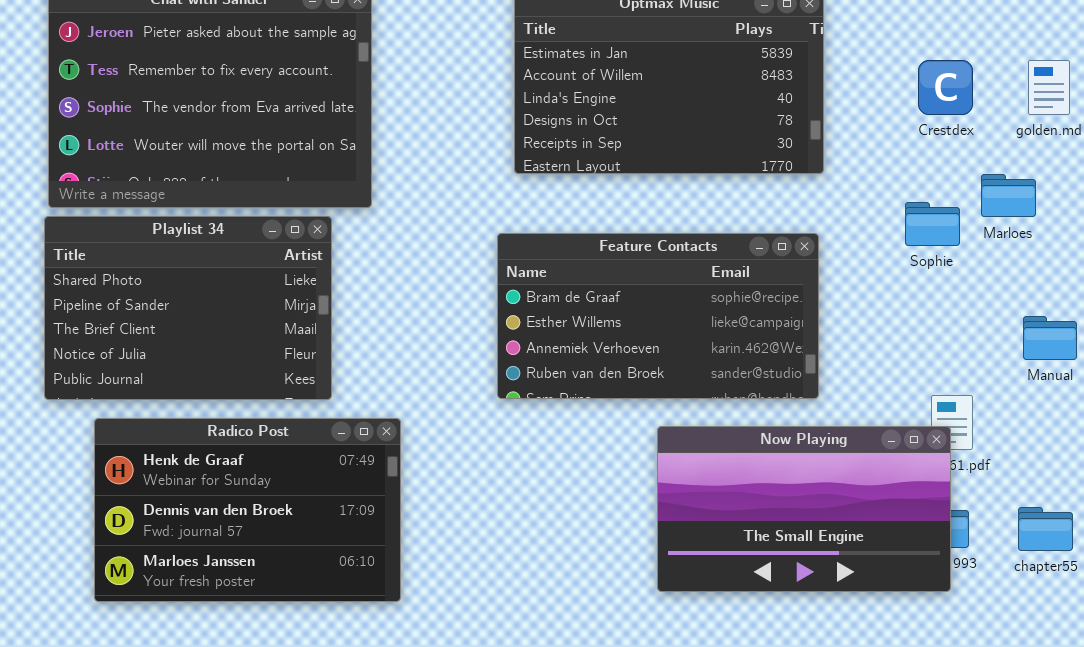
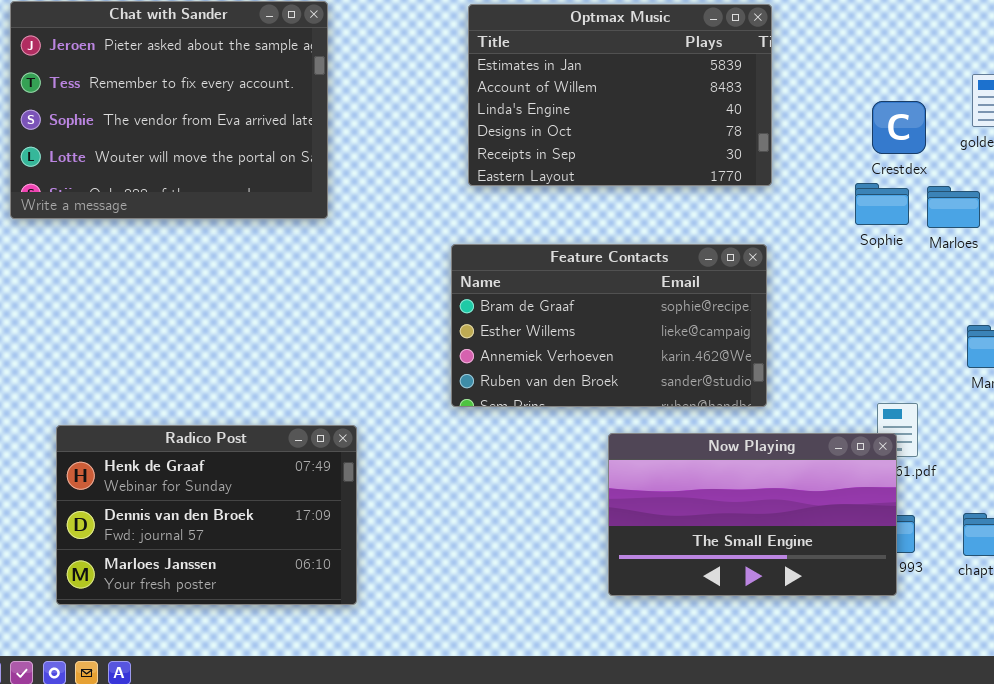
Crestdex: [918,60,973,115] -> [872,101,926,154], moved
Sophie: [905,202,960,246] -> [855,183,909,225], moved
Playlist 34: [44,216,332,400] -> none, closed

